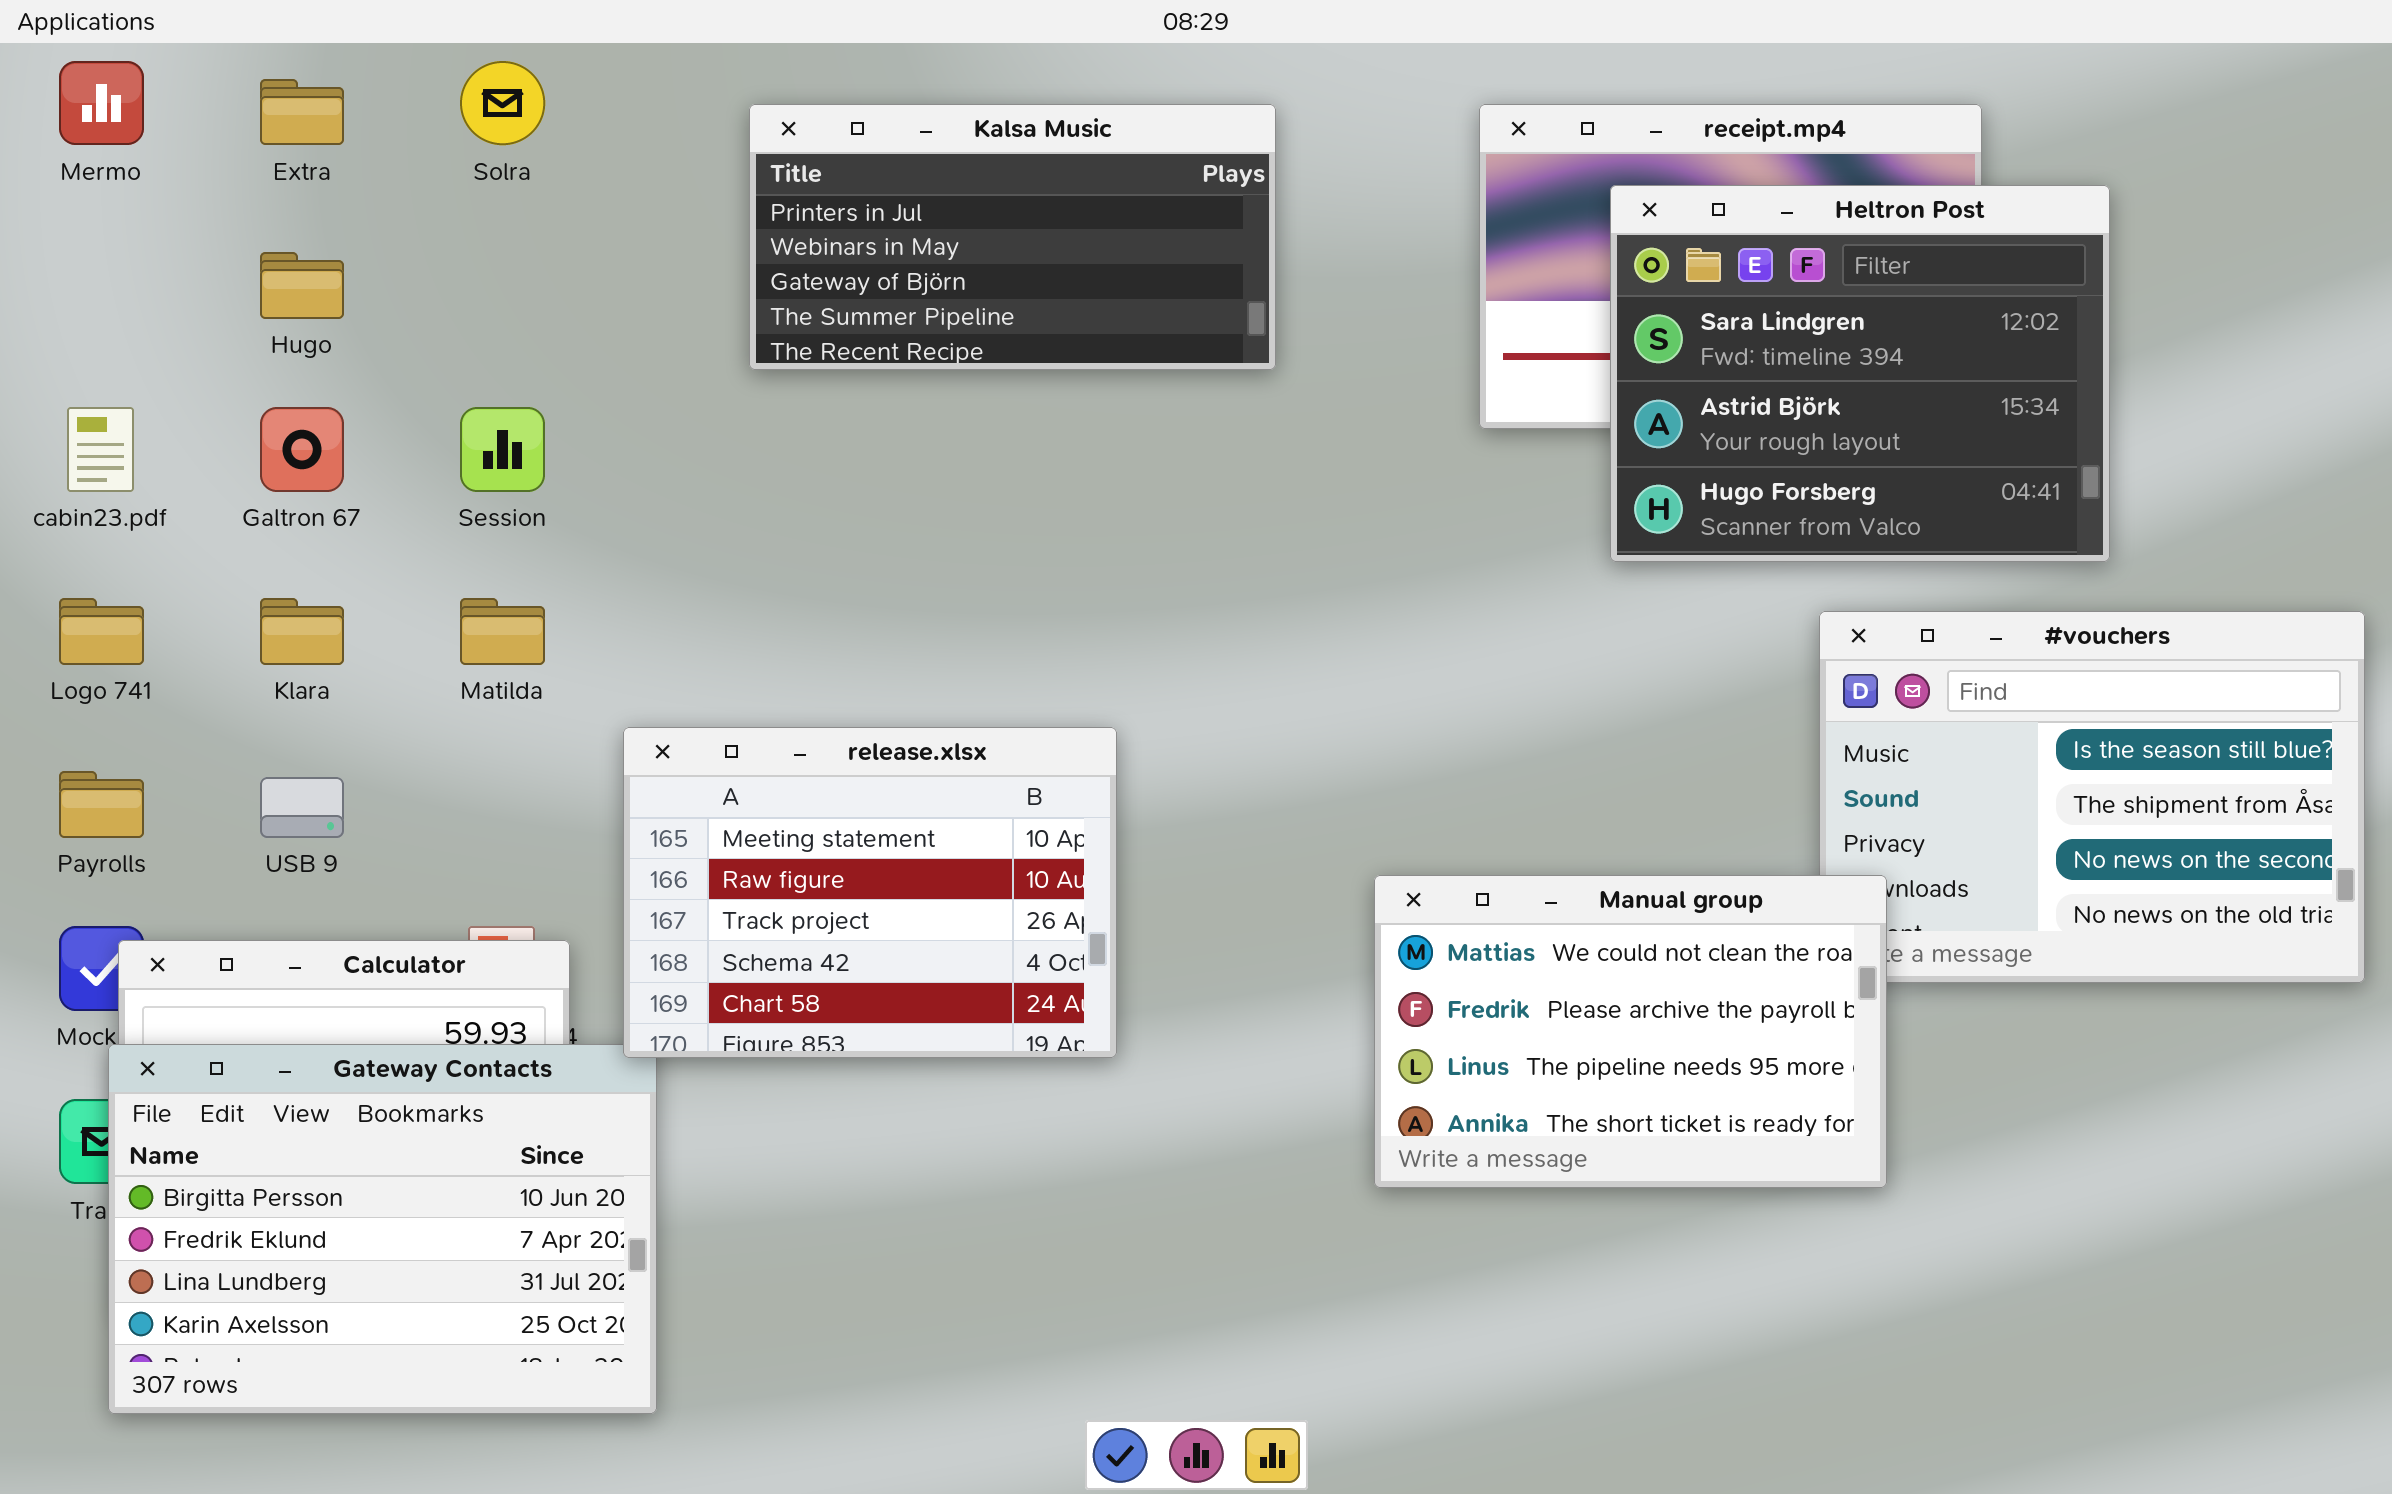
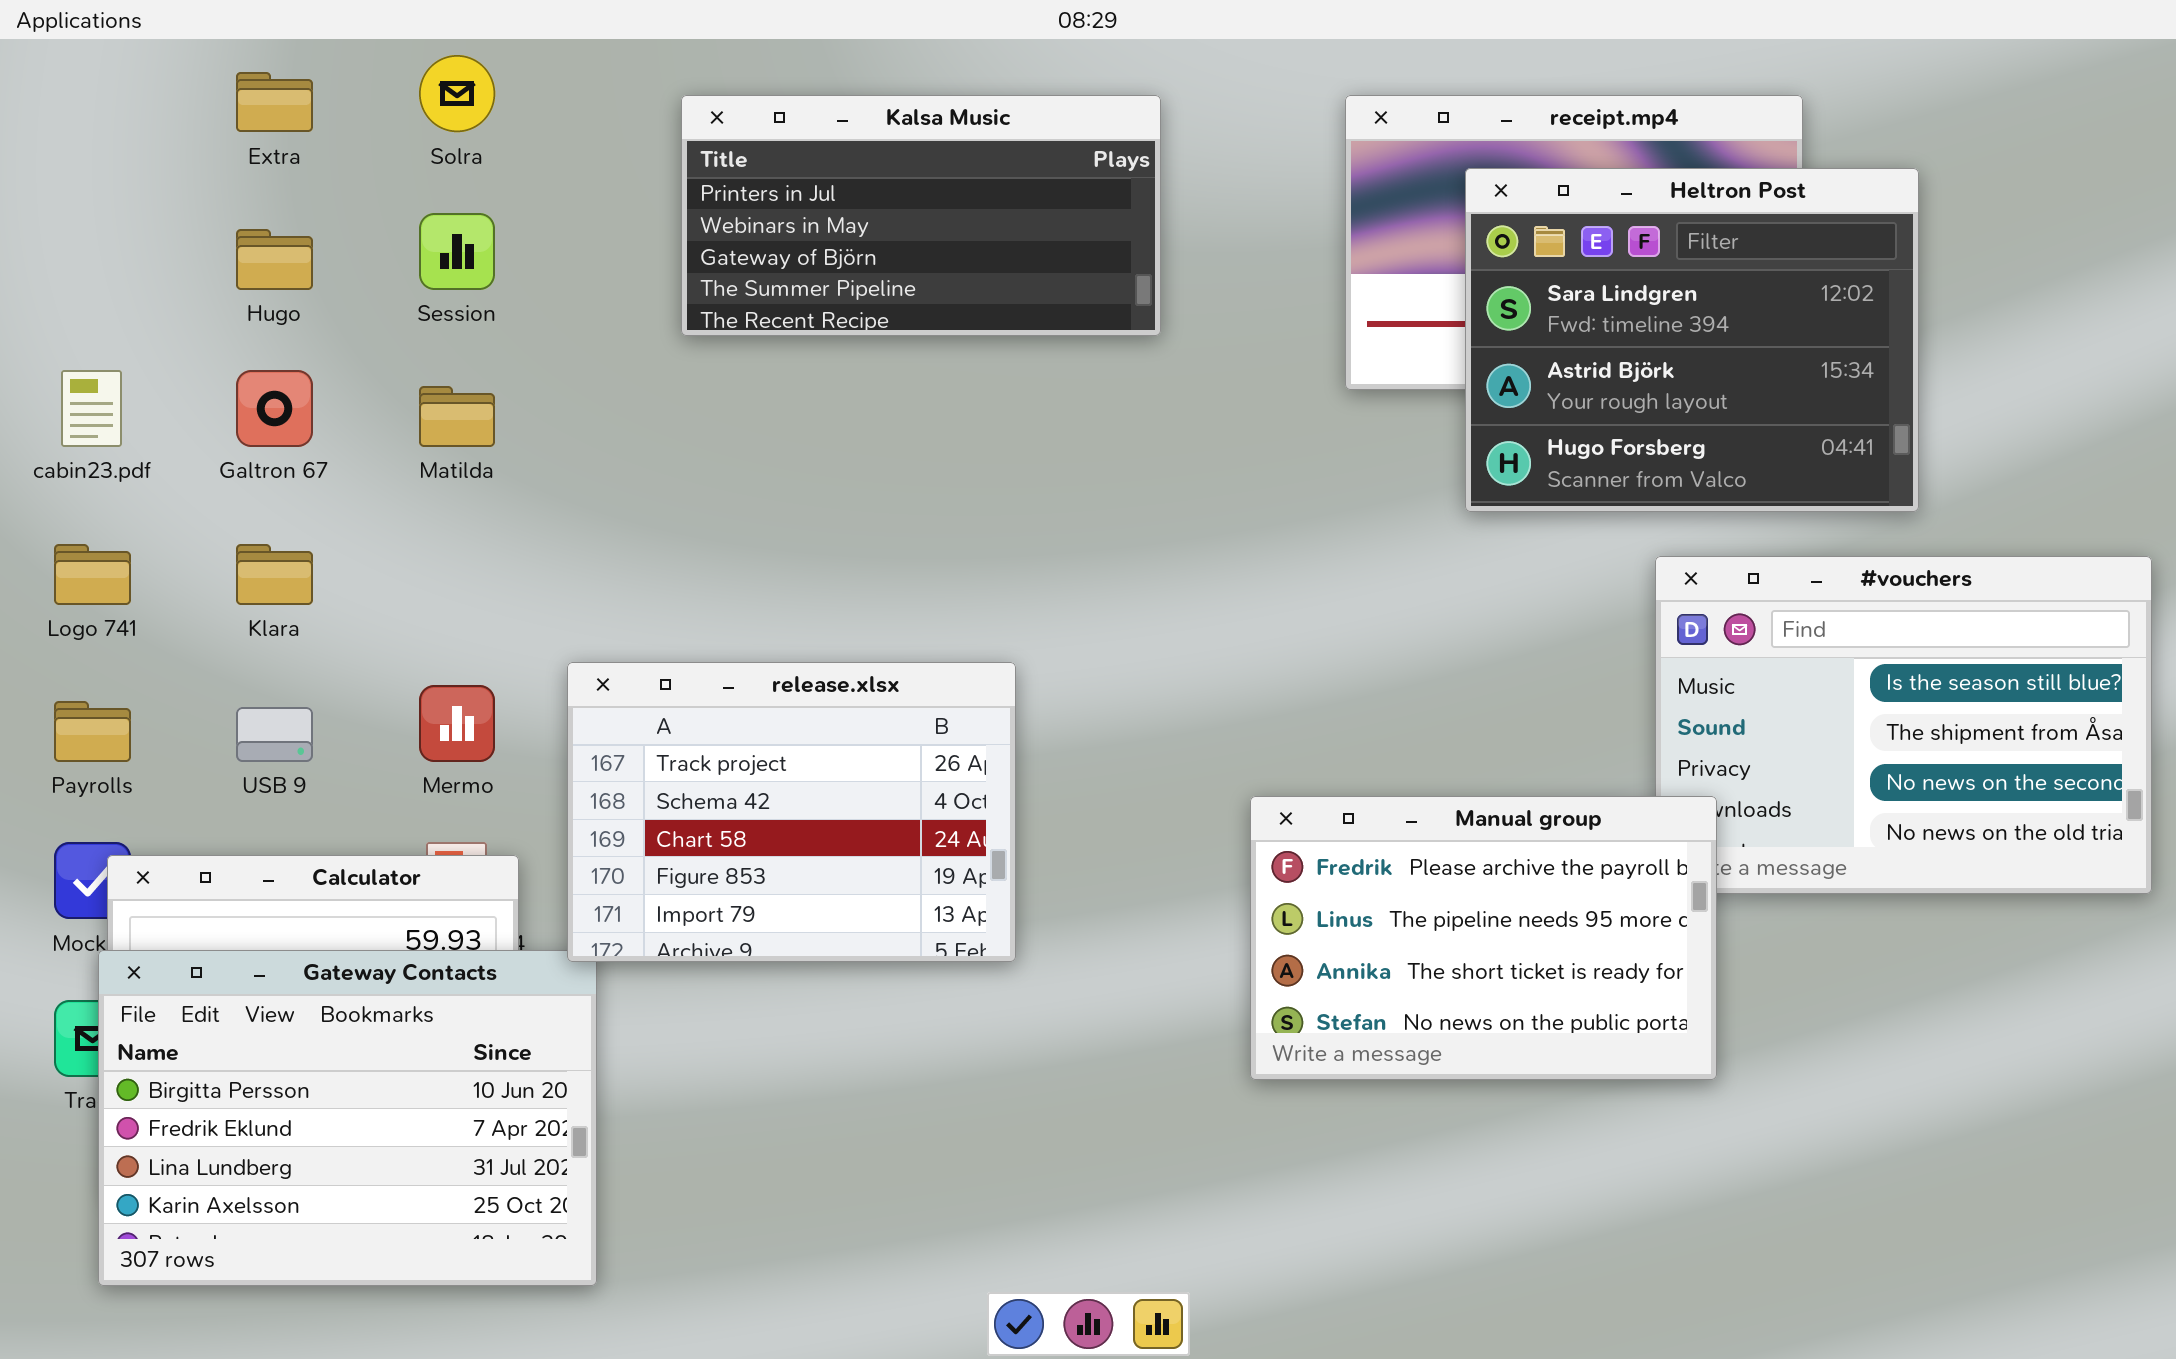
Mermo: [59,61,144,145] -> [419,685,495,762], moved
Session: [460,407,545,492] -> [419,213,495,290], moved
Matilda: [460,598,545,665] -> [419,386,495,447], moved
release.xlsx: [623,727,1117,1058] -> [567,662,1016,962], scrolled down 2 rows
Manual group: [1374,875,1887,1188] -> [1250,796,1717,1080], scrolled down 1 row

